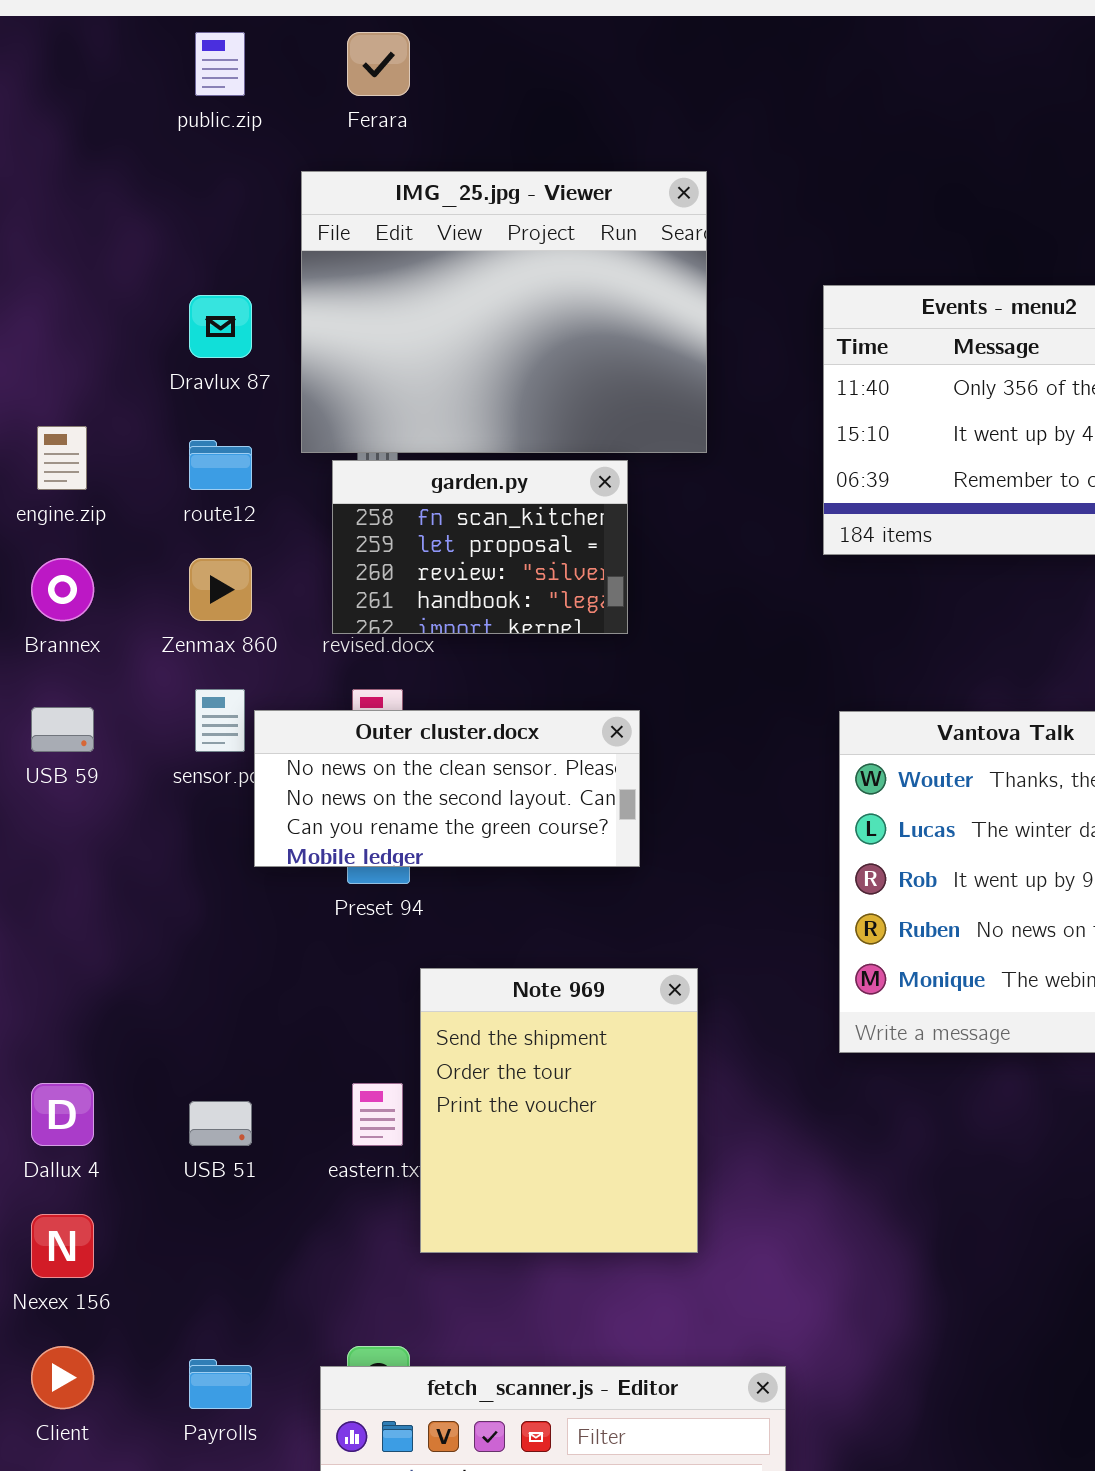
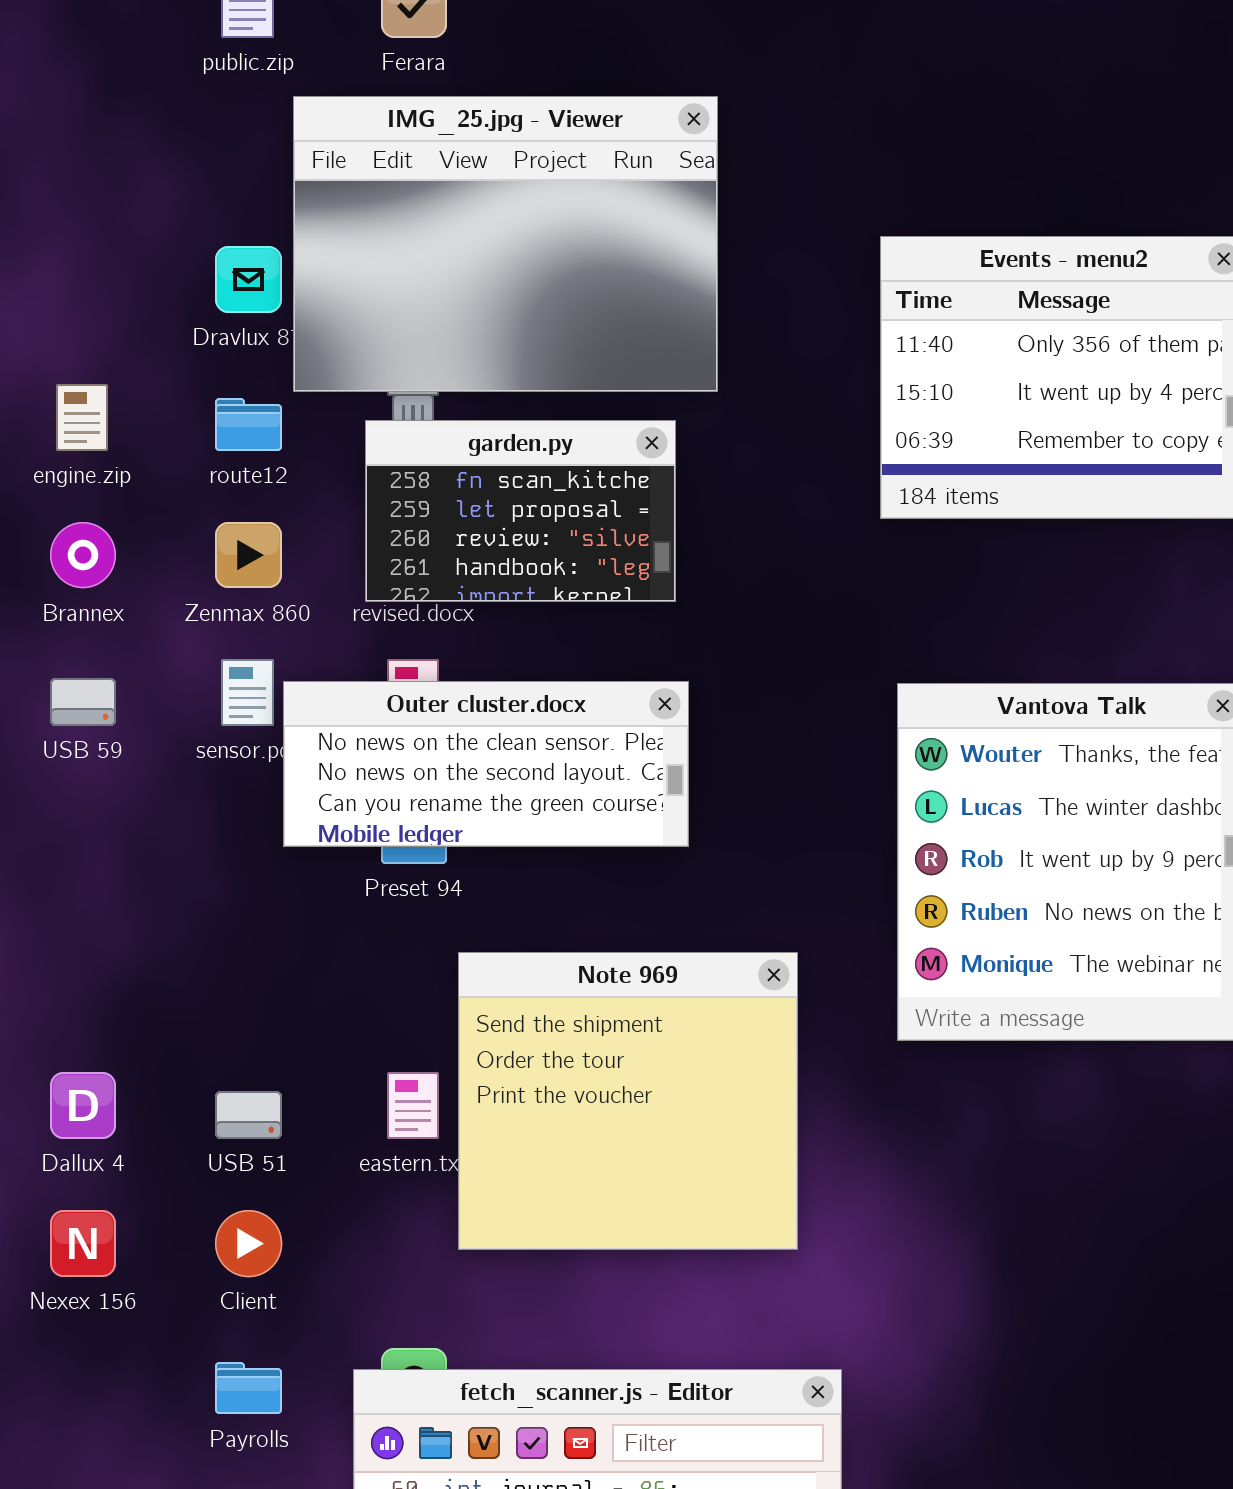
IMG_25.jpg - Viewer: [301,171,707,453] -> [293,96,718,392], moved
Note 969: [420,968,698,1253] -> [458,952,798,1250], resized
Client: [31,1346,94,1409] -> [215,1210,282,1277], moved

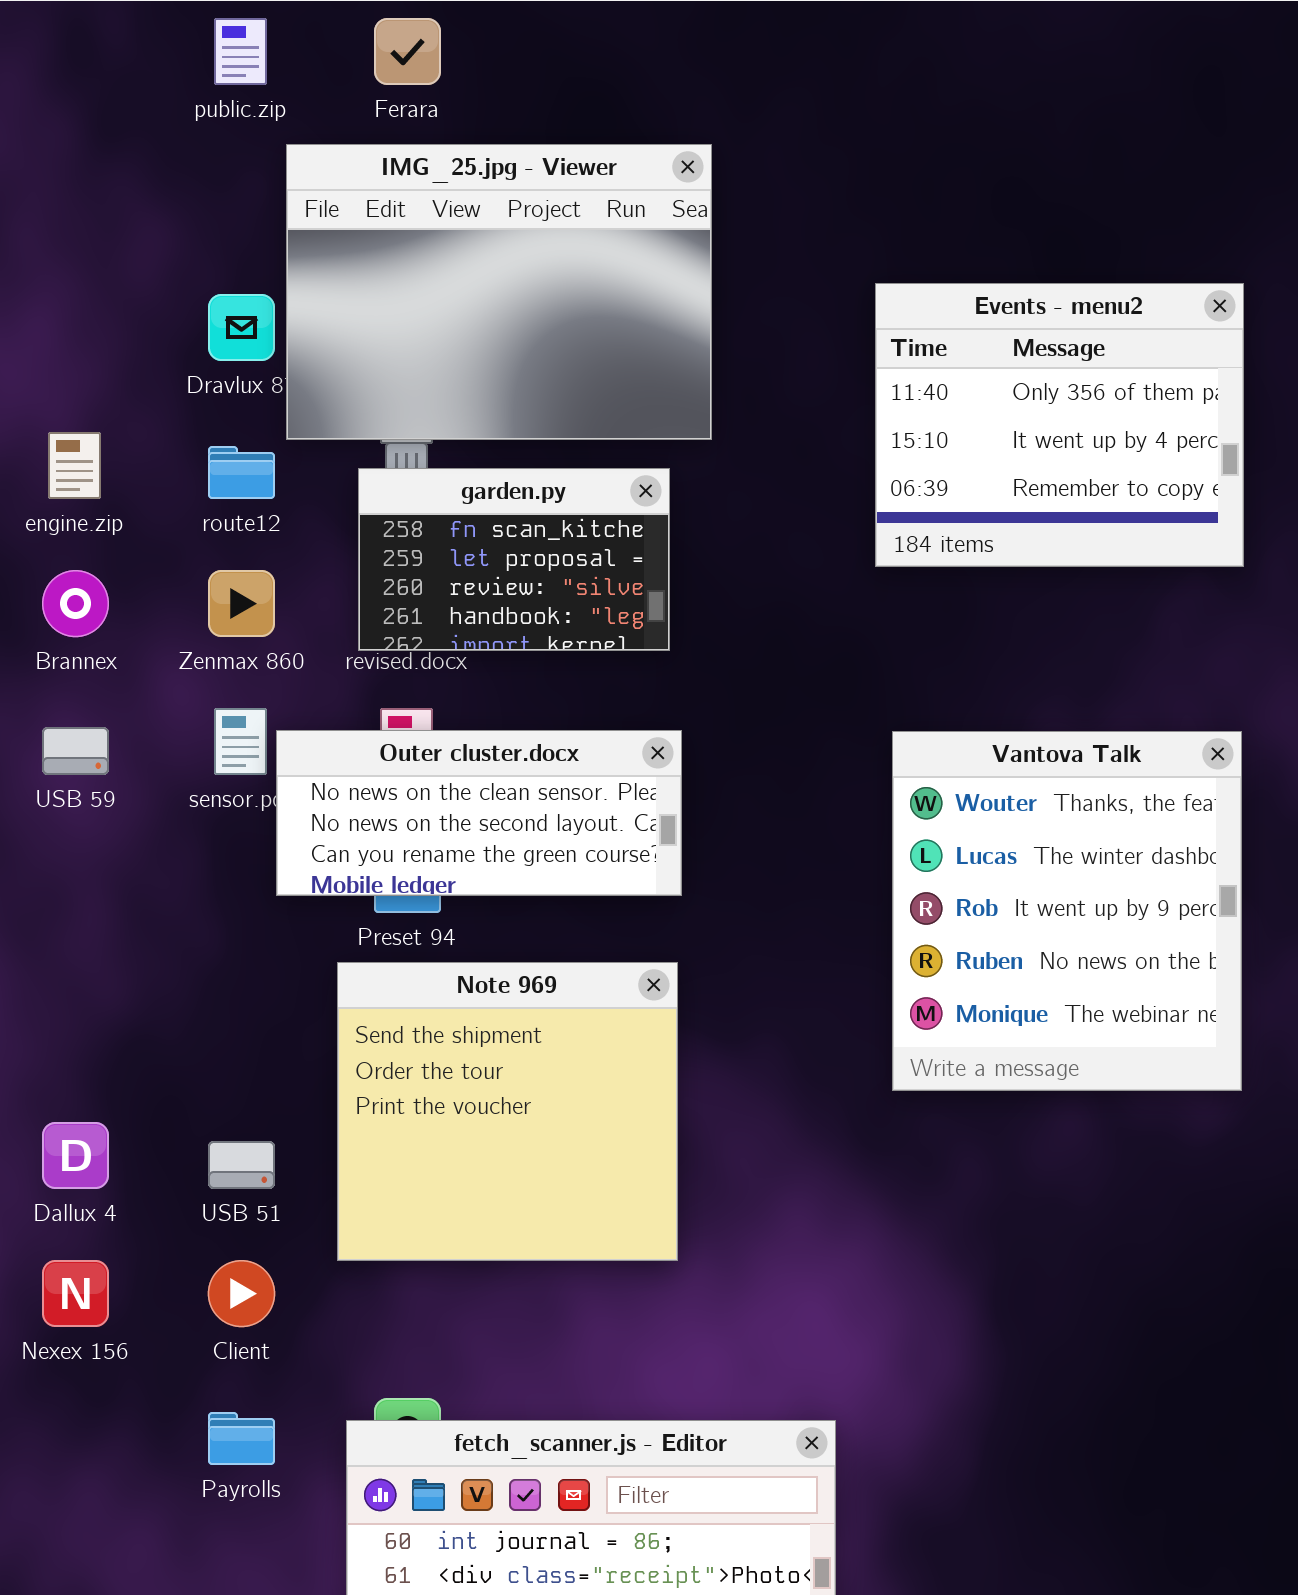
Note 969: [458,952,798,1250] -> [337,962,678,1261], moved

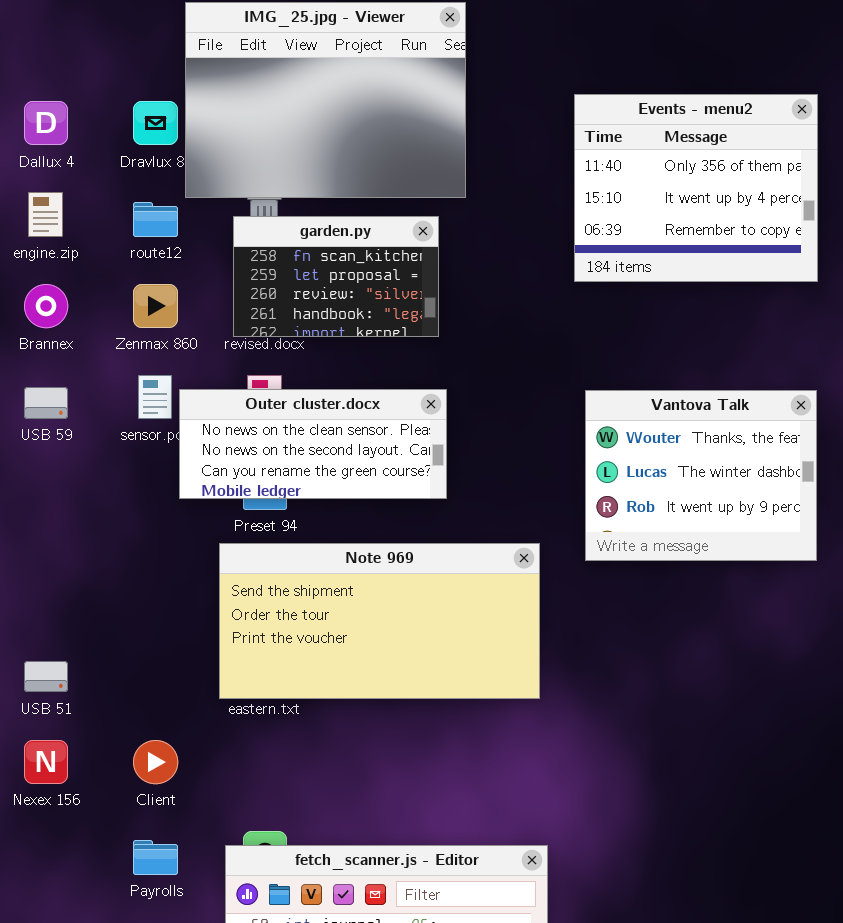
Vantova Talk: [892,731,1242,1091] -> [585,390,817,561], resized
Note 969: [337,962,678,1261] -> [219,543,540,699], resized
Dallux 4: [42,1122,109,1189] -> [24,101,68,145], moved
USB 51: [208,1141,275,1189] -> [24,661,68,692], moved

